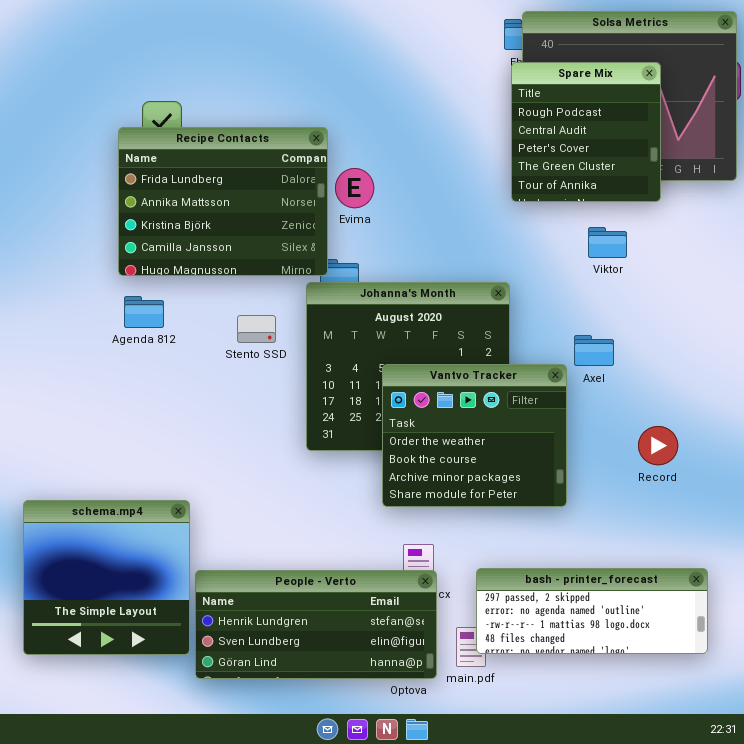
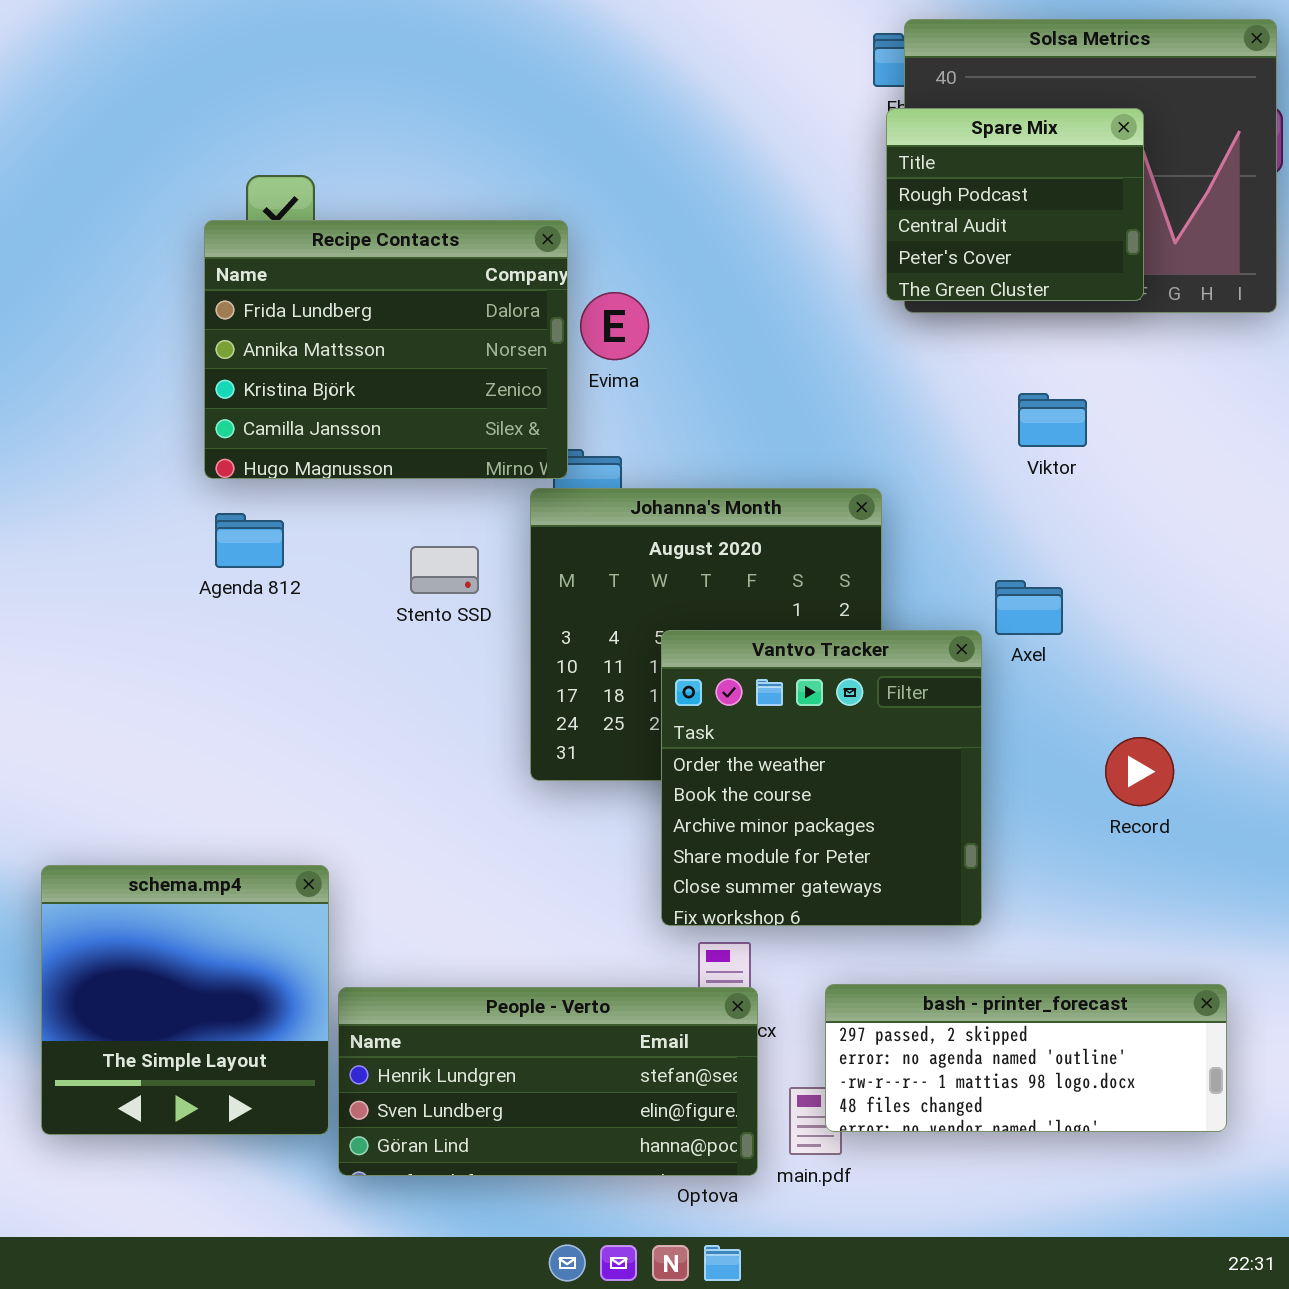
Spare Mix: [511,62,661,202] -> [886,108,1144,301], resized
Vantvo Tracker: [382,364,567,507] -> [661,630,982,926], resized

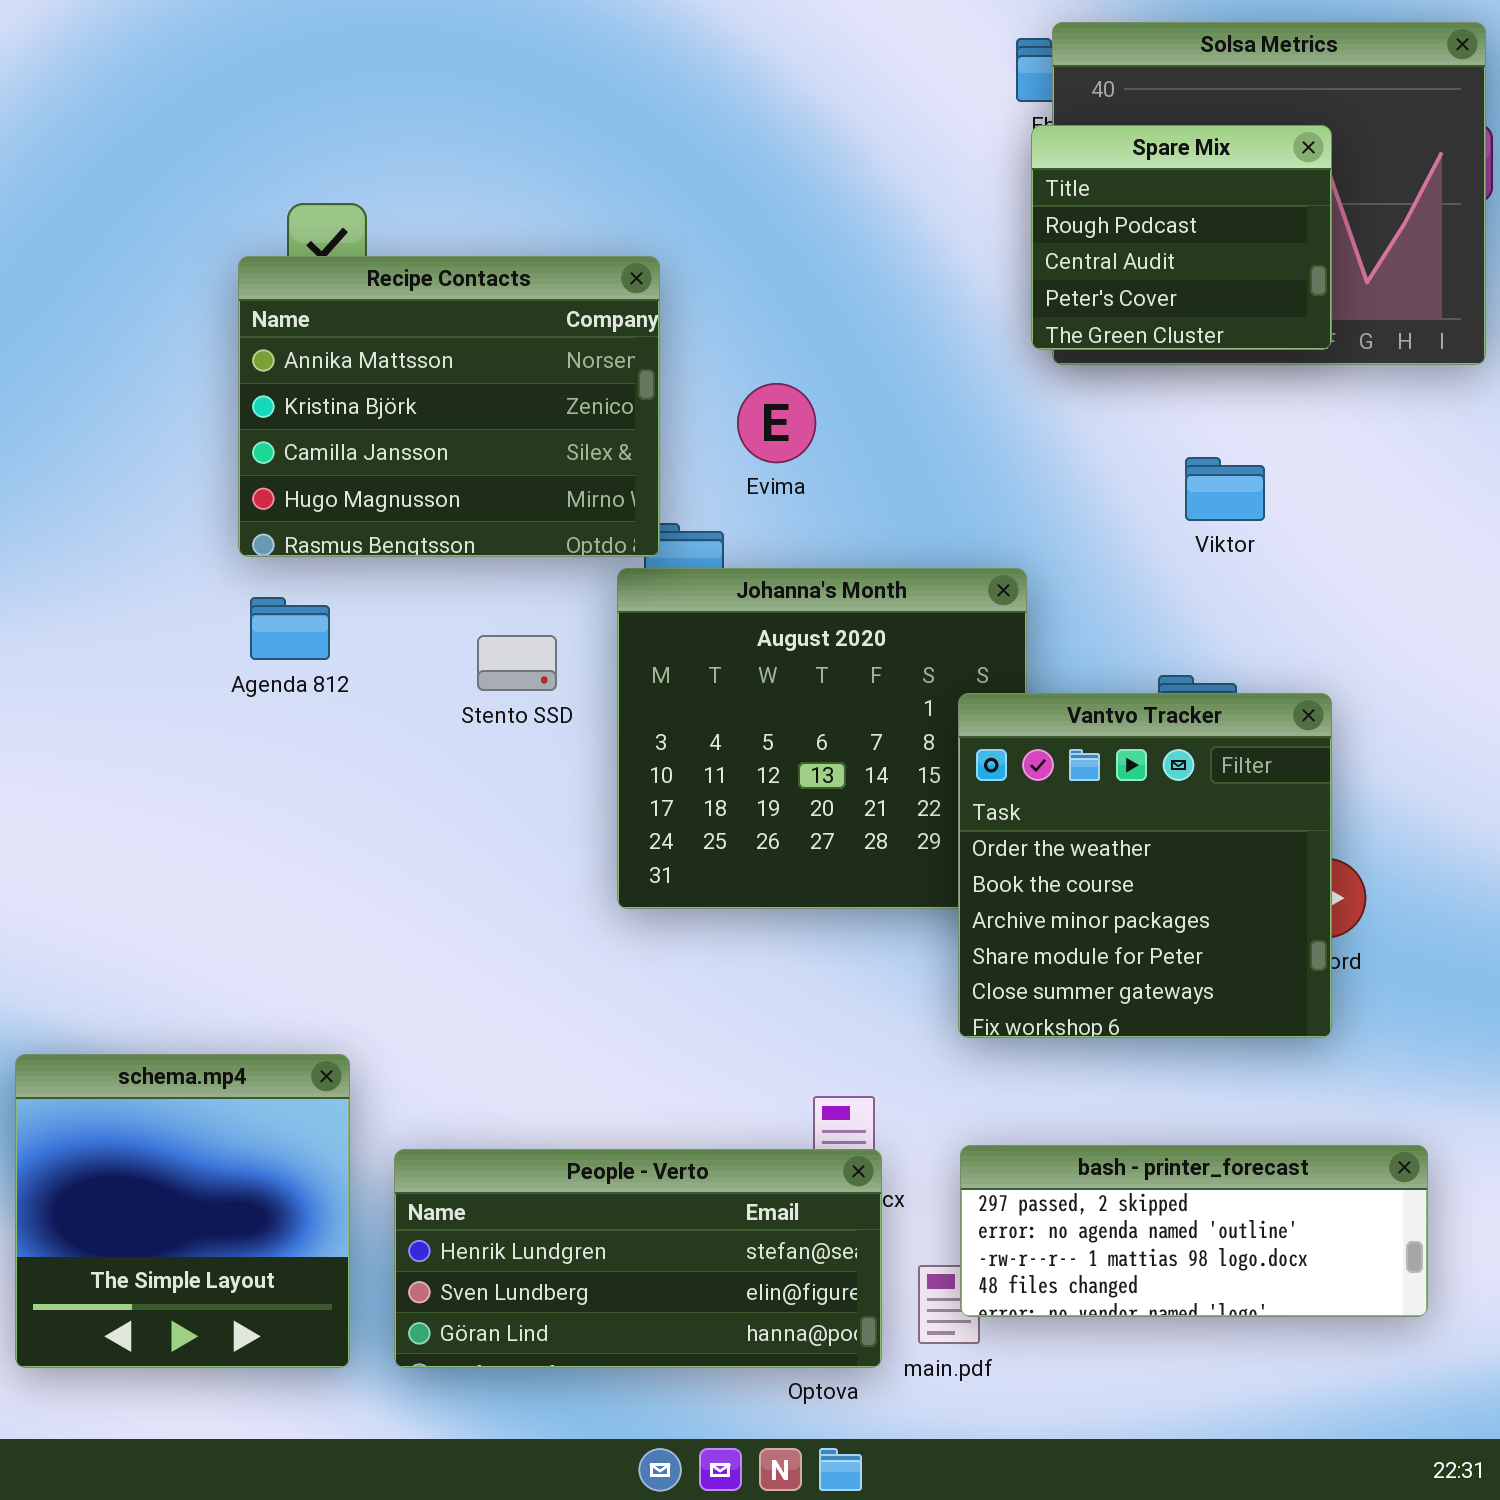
Recipe Contacts: [204,220,568,479] -> [238,256,660,557], scrolled down 1 row
Evima: [580,292,649,360] -> [737,383,816,463], moved
Vantvo Tracker: [661,630,982,926] -> [958,693,1332,1038], moved
schema.mp4: [41,865,329,1135] -> [15,1054,350,1368], moved

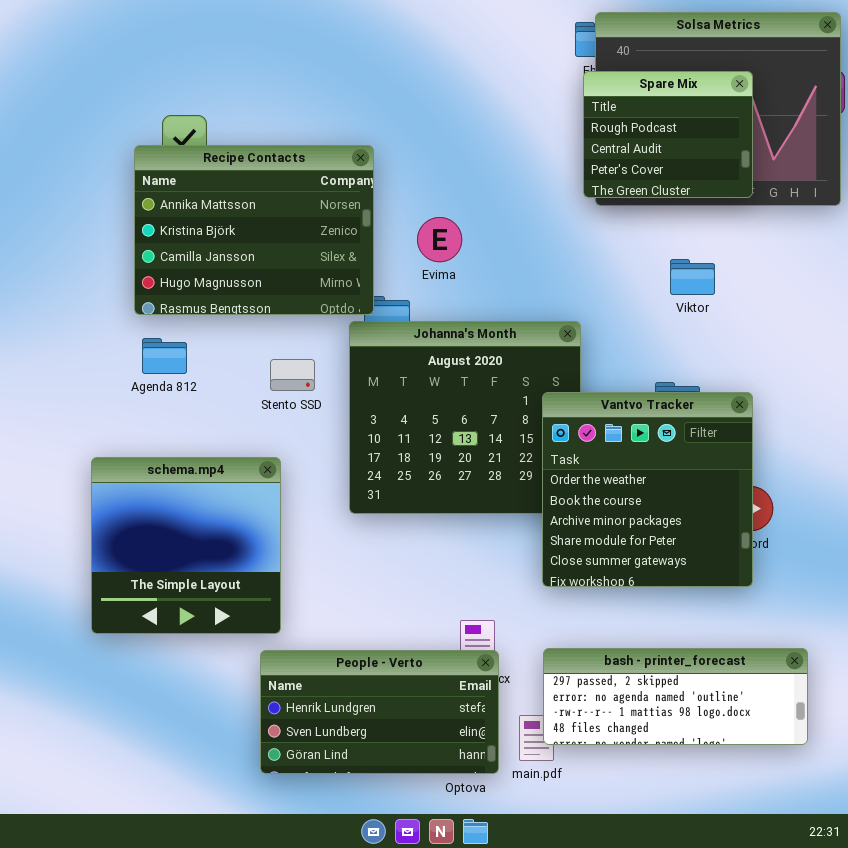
schema.mp4: [15,1054,350,1368] -> [91,457,281,634], moved
People - Verto: [394,1149,882,1368] -> [260,650,499,774], resized

